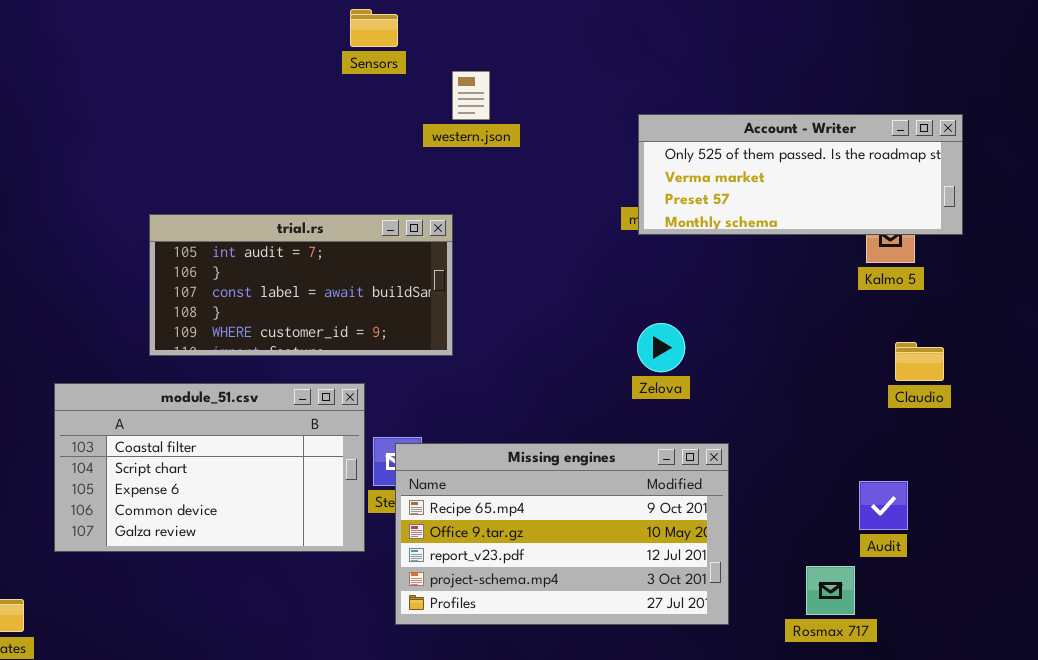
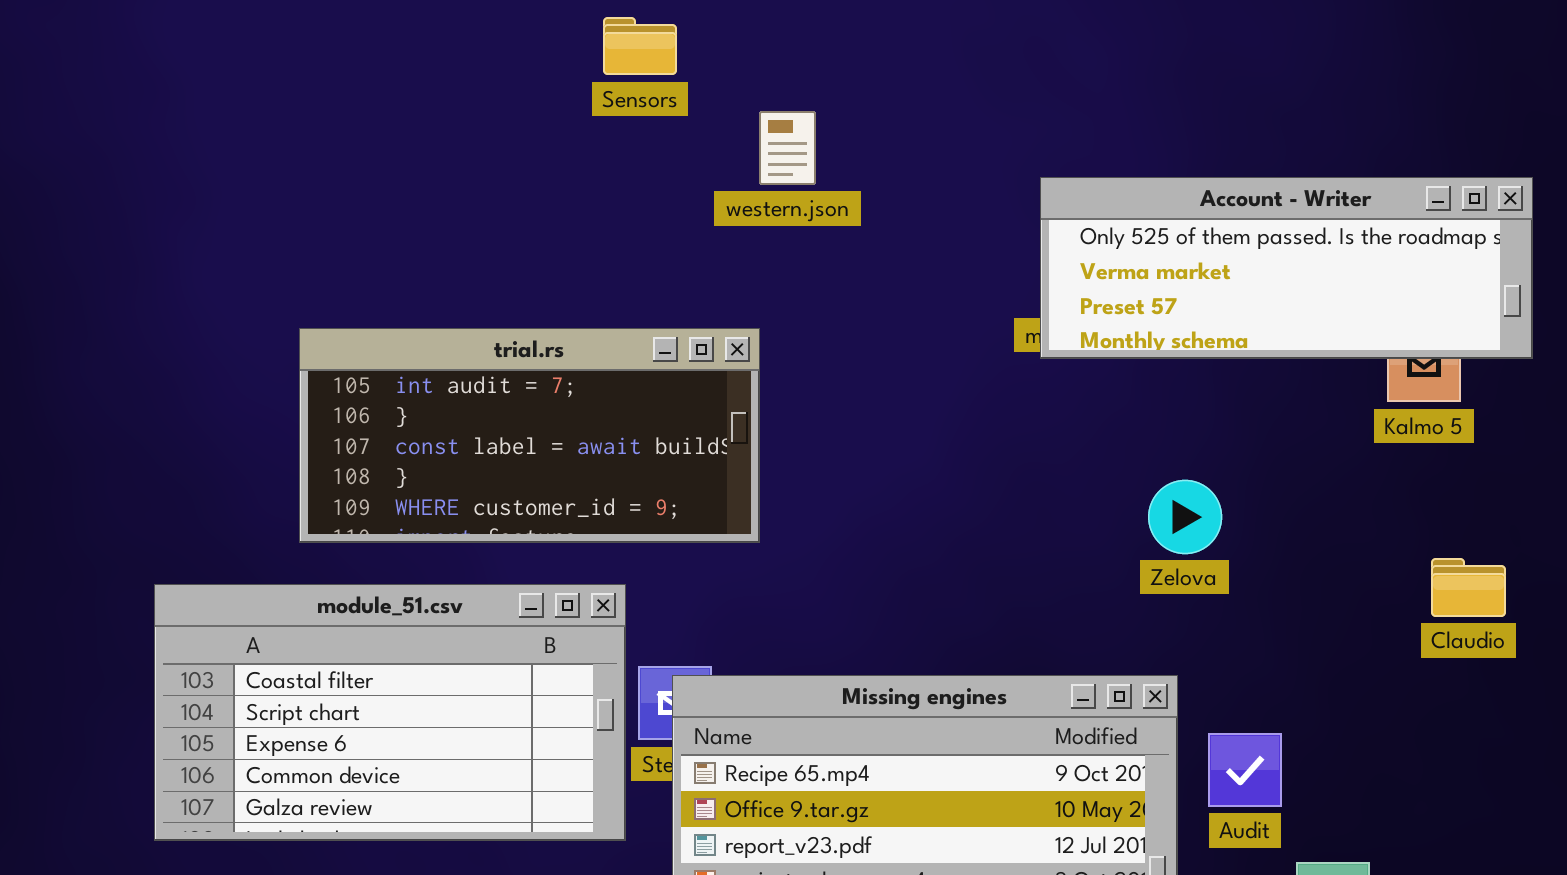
Zelova: [637,323,685,372] -> [1148,480,1222,554], moved
Claudio: [895,342,944,381] -> [1431,558,1506,617], moved
Audit: [859,481,908,530] -> [1208,733,1282,807], moved

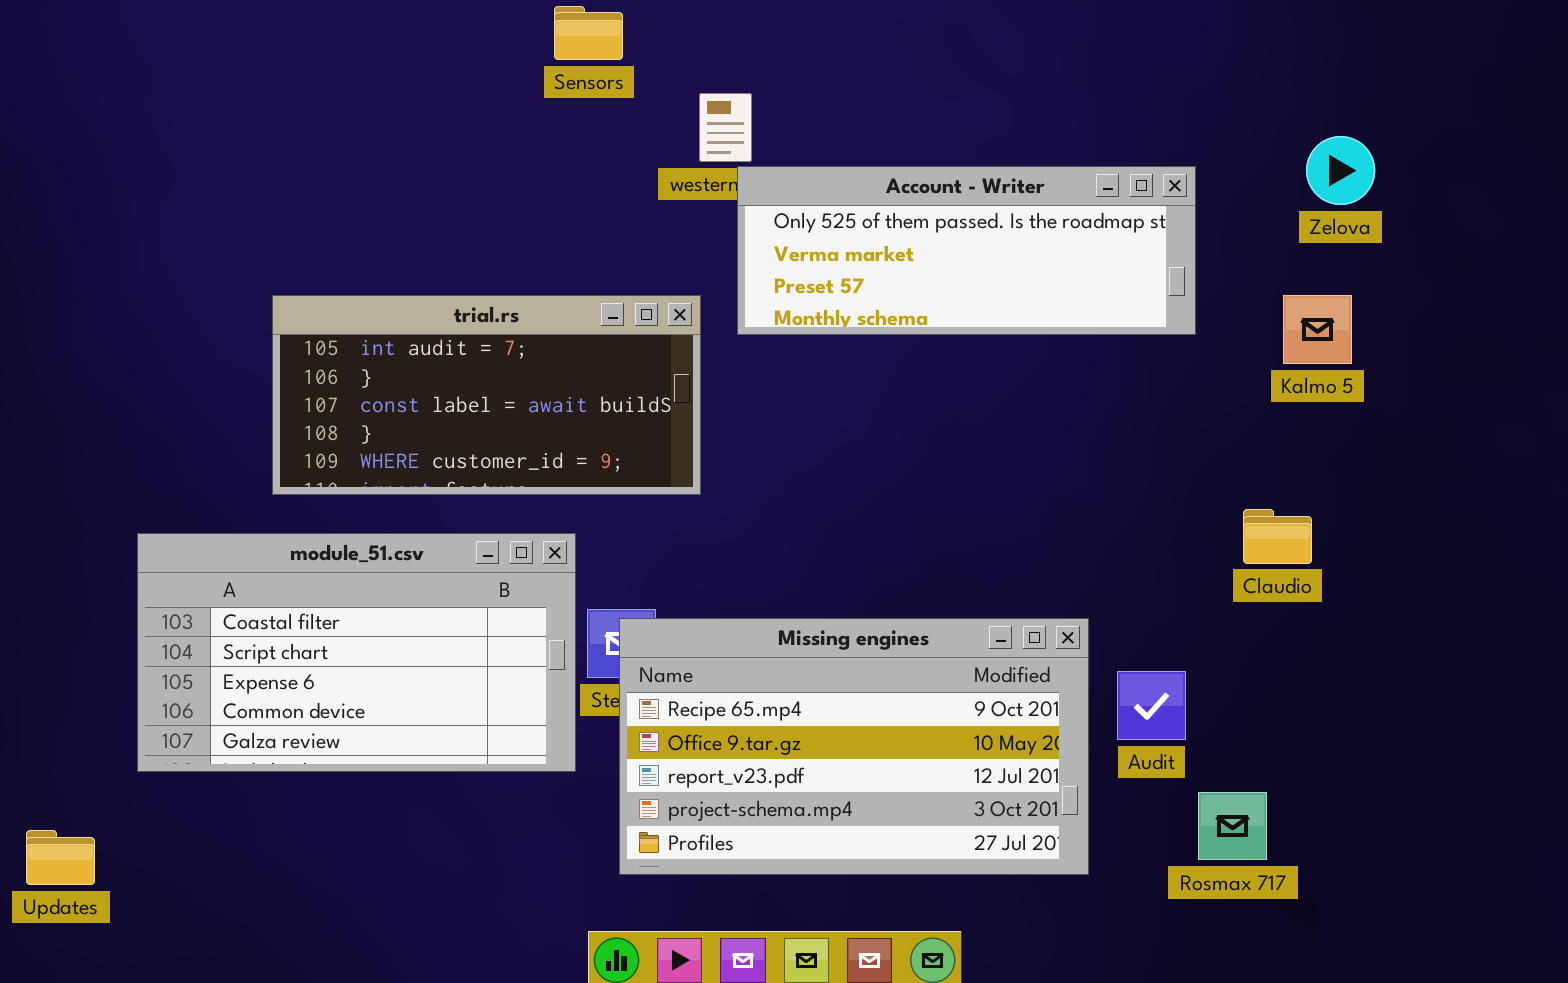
Account - Writer: [1040,177,1533,359] -> [737,166,1196,335], moved
Zelova: [1148,480,1222,554] -> [1306,136,1375,205], moved
Claudio: [1431,558,1506,617] -> [1243,509,1312,564], moved

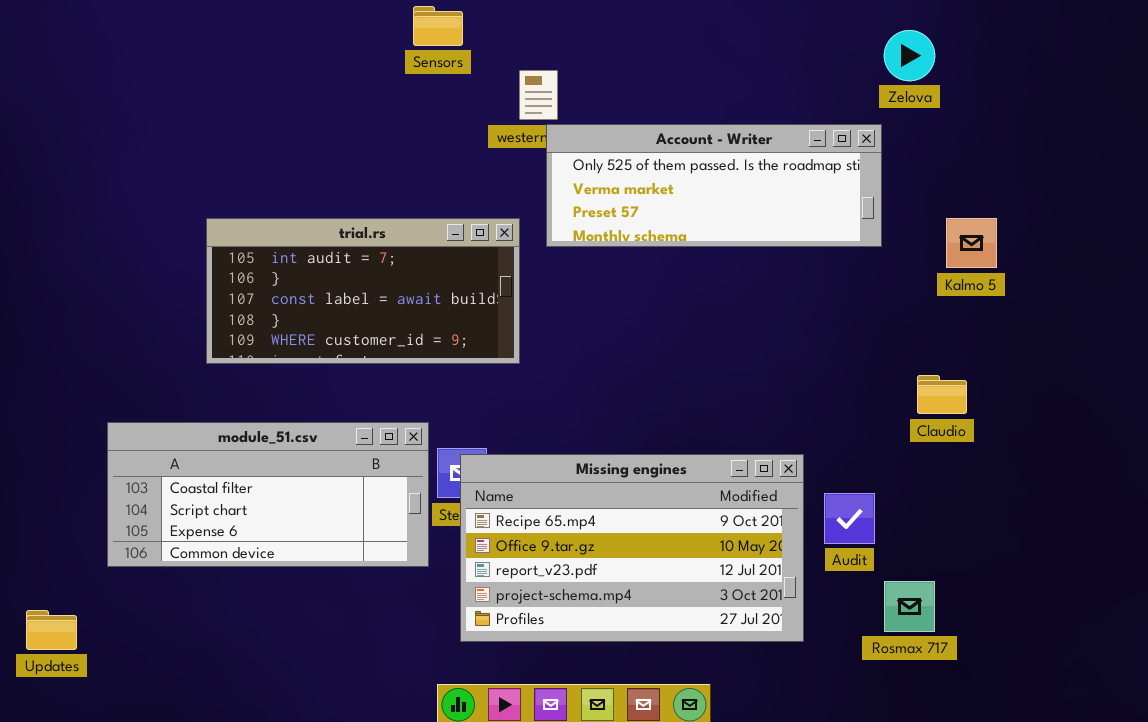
Zelova: [1306,136,1375,205] -> [884,30,935,81], moved
module_51.csv: [137,533,576,772] -> [107,422,429,567], resized

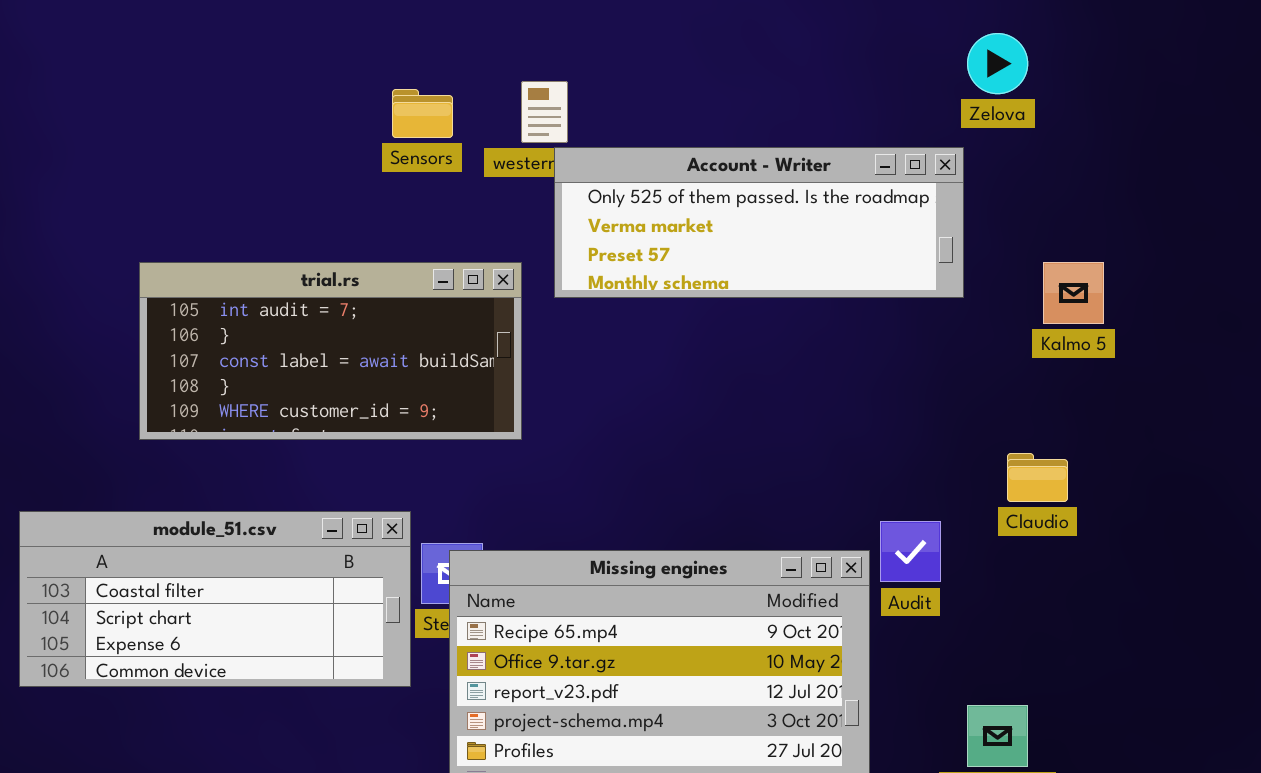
Sensors: [413,6,463,46] -> [392,89,453,138], moved
Audit: [824,493,875,544] -> [880,521,941,582], moved

